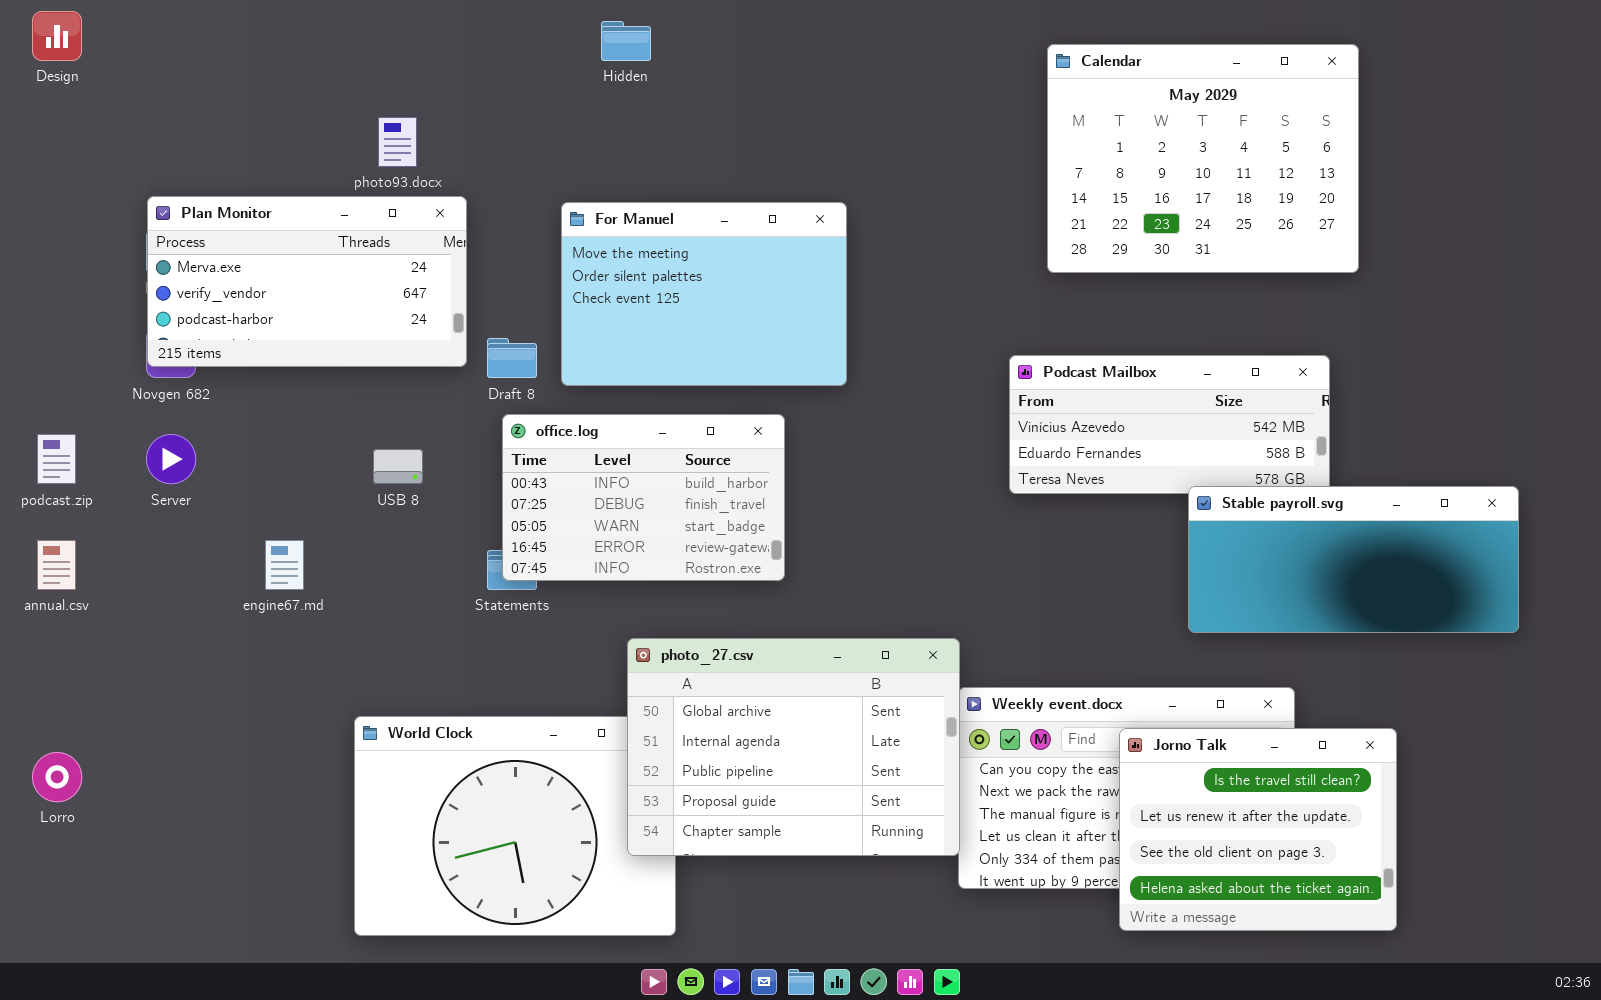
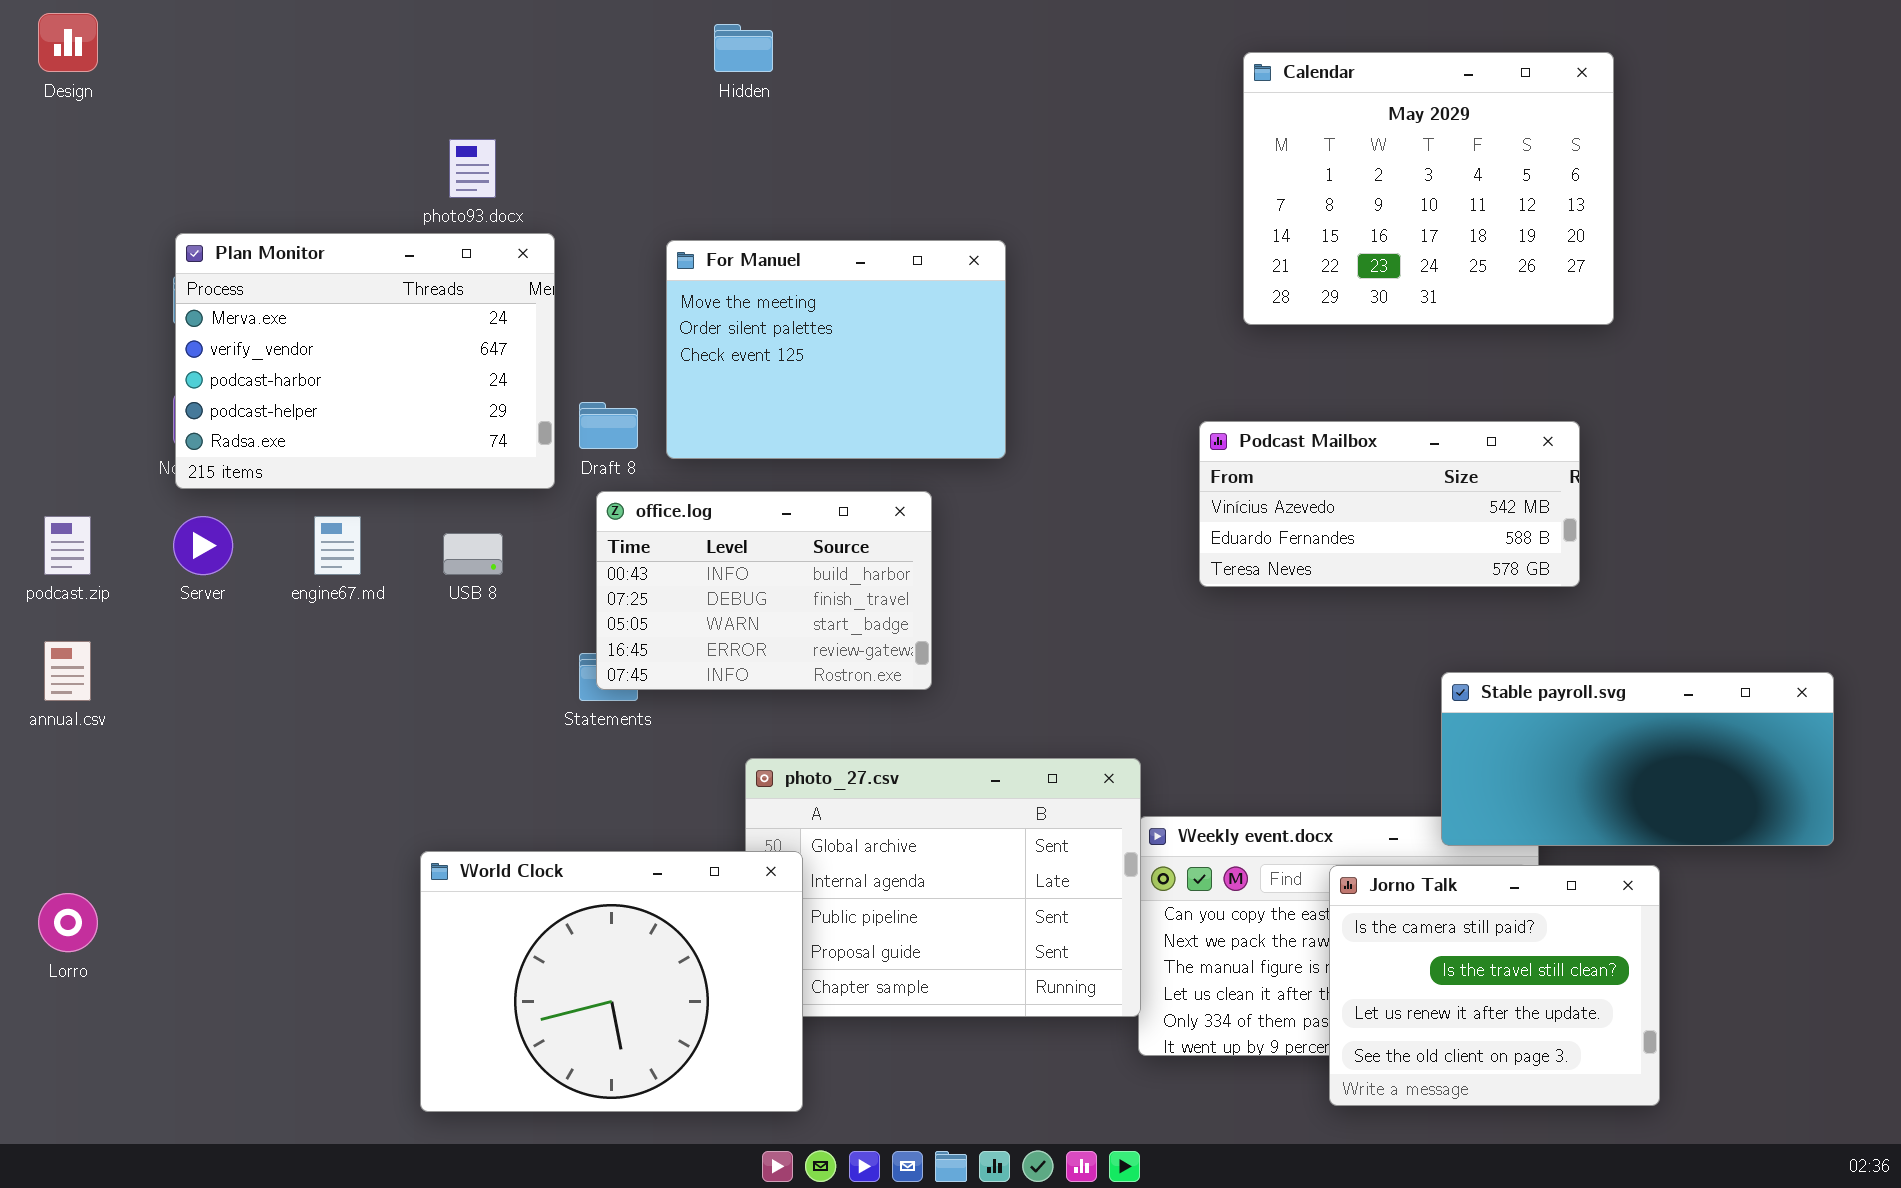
Plan Monitor: [147,196,467,367] -> [175,233,555,489], resized
Stable payroll.svg: [1188,486,1519,633] -> [1441,672,1834,846], moved
engine67.md: [265,540,304,590] -> [314,516,361,575], moved
World Clock: [354,716,676,936] -> [420,851,803,1112], raised
Jorno Talk: [1119,728,1397,931] -> [1329,865,1660,1106], scrolled up 1 row

